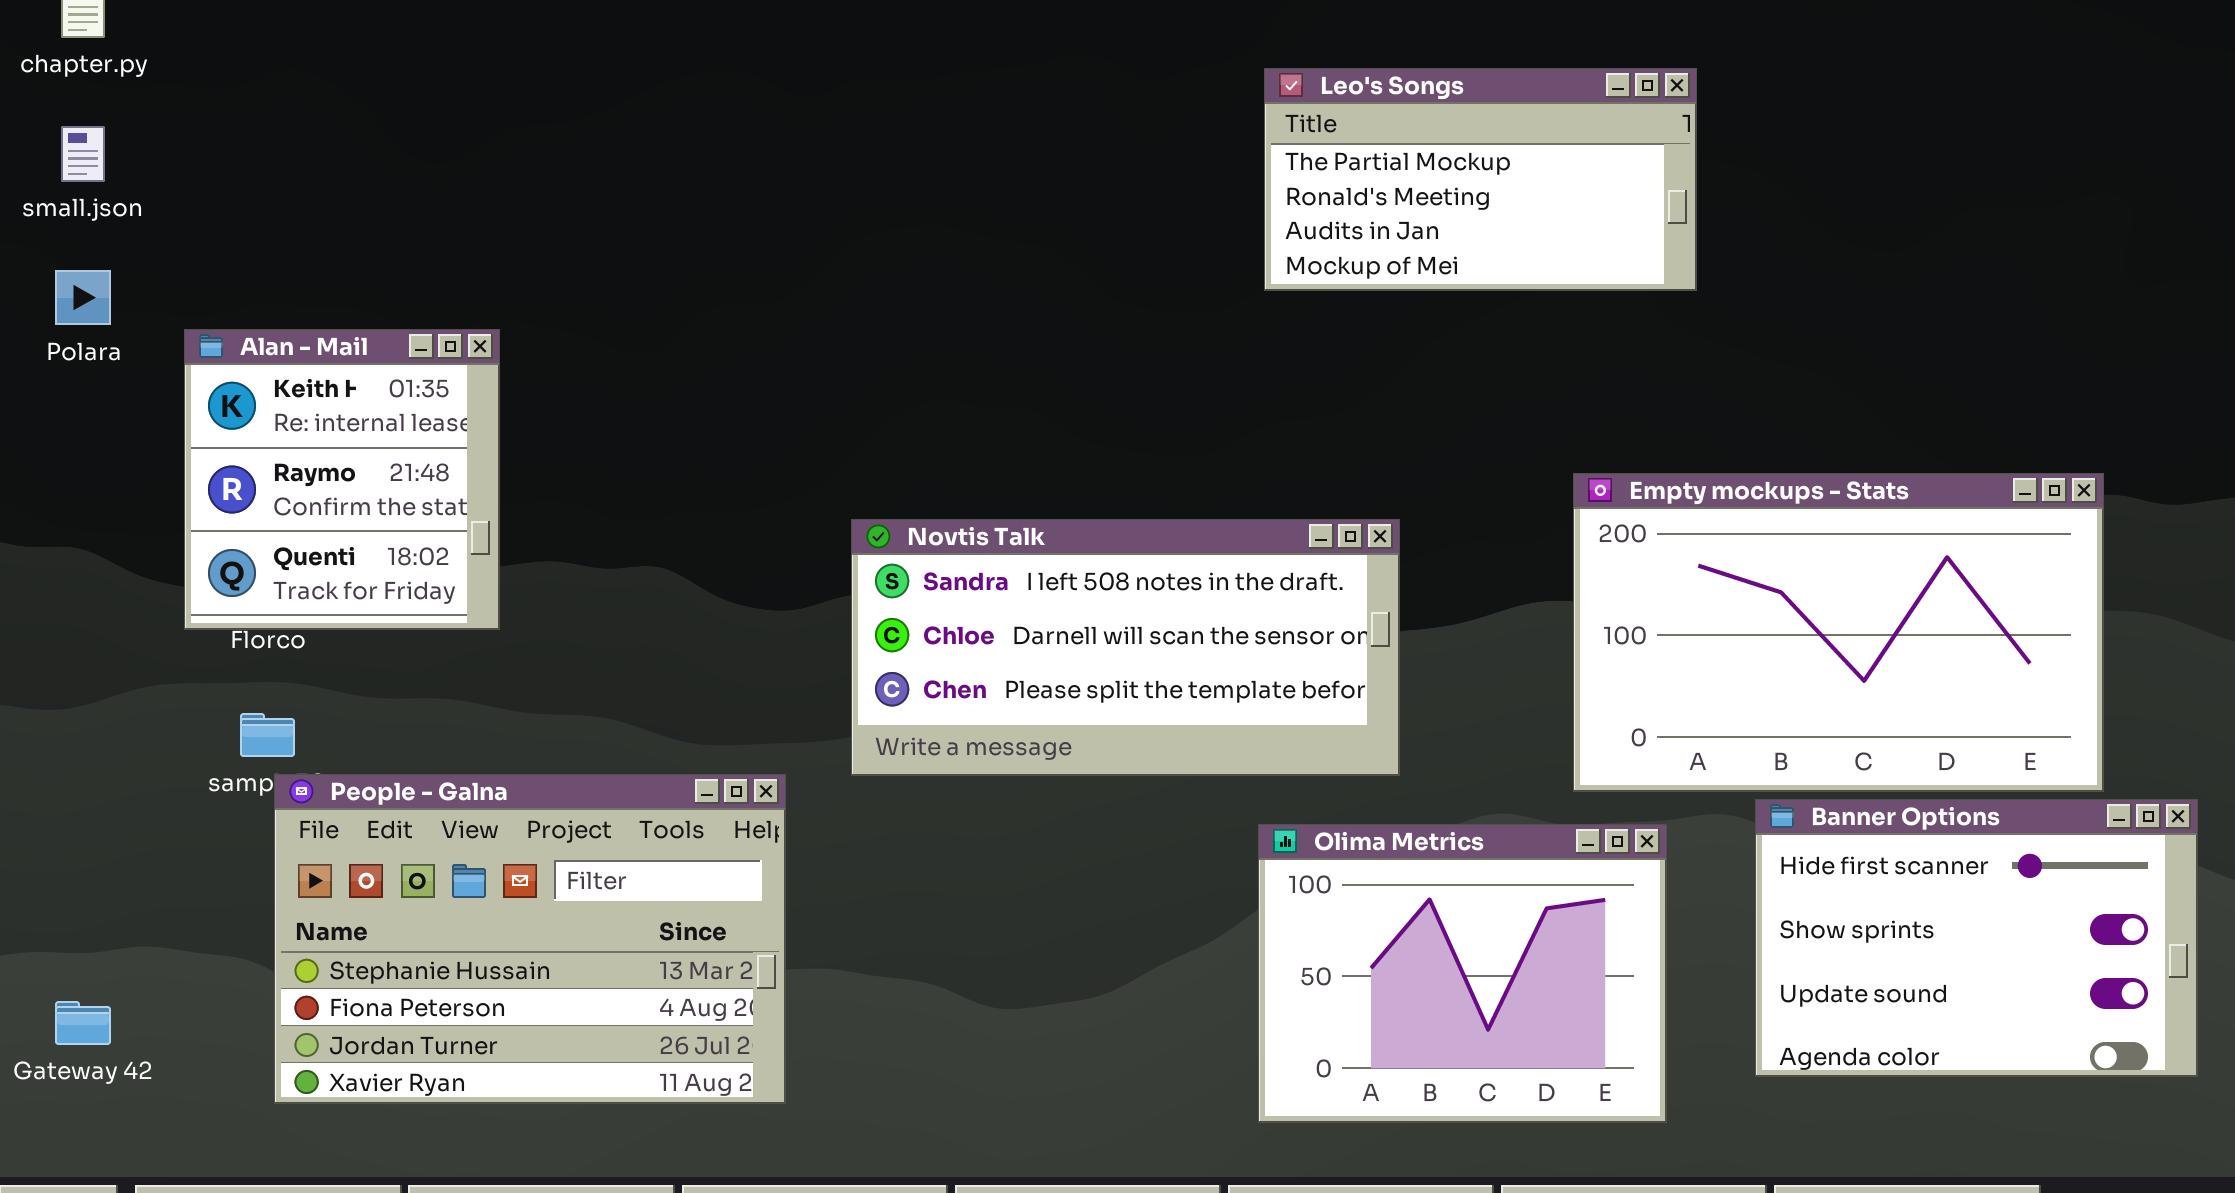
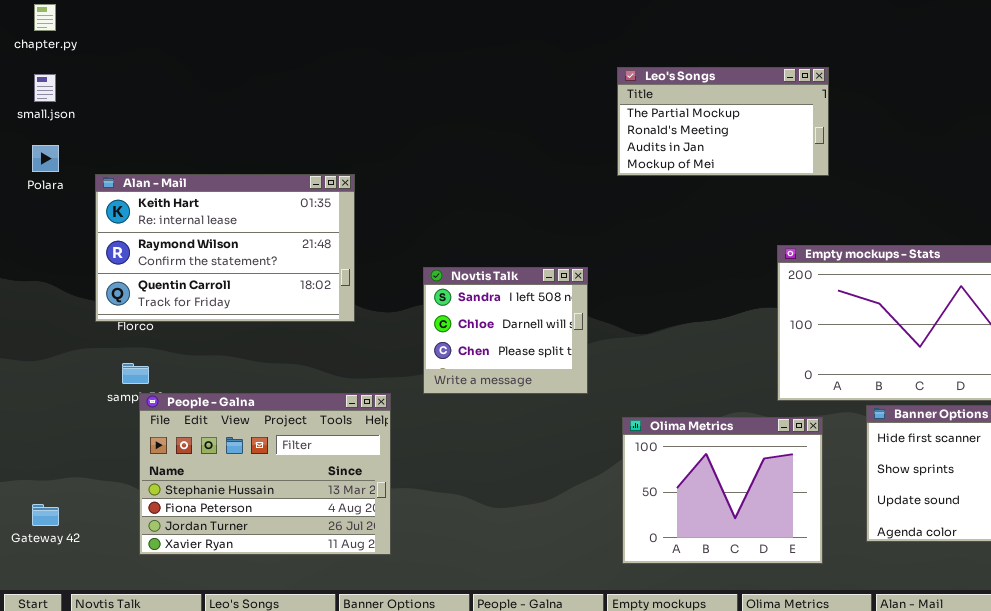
Leo's Songs: [1264,68,1697,291] -> [617,67,829,176], moved
Alan - Mail: [184,329,500,630] -> [95,174,355,322], resized
Novtis Talk: [851,519,1400,776] -> [423,267,588,394], resized

